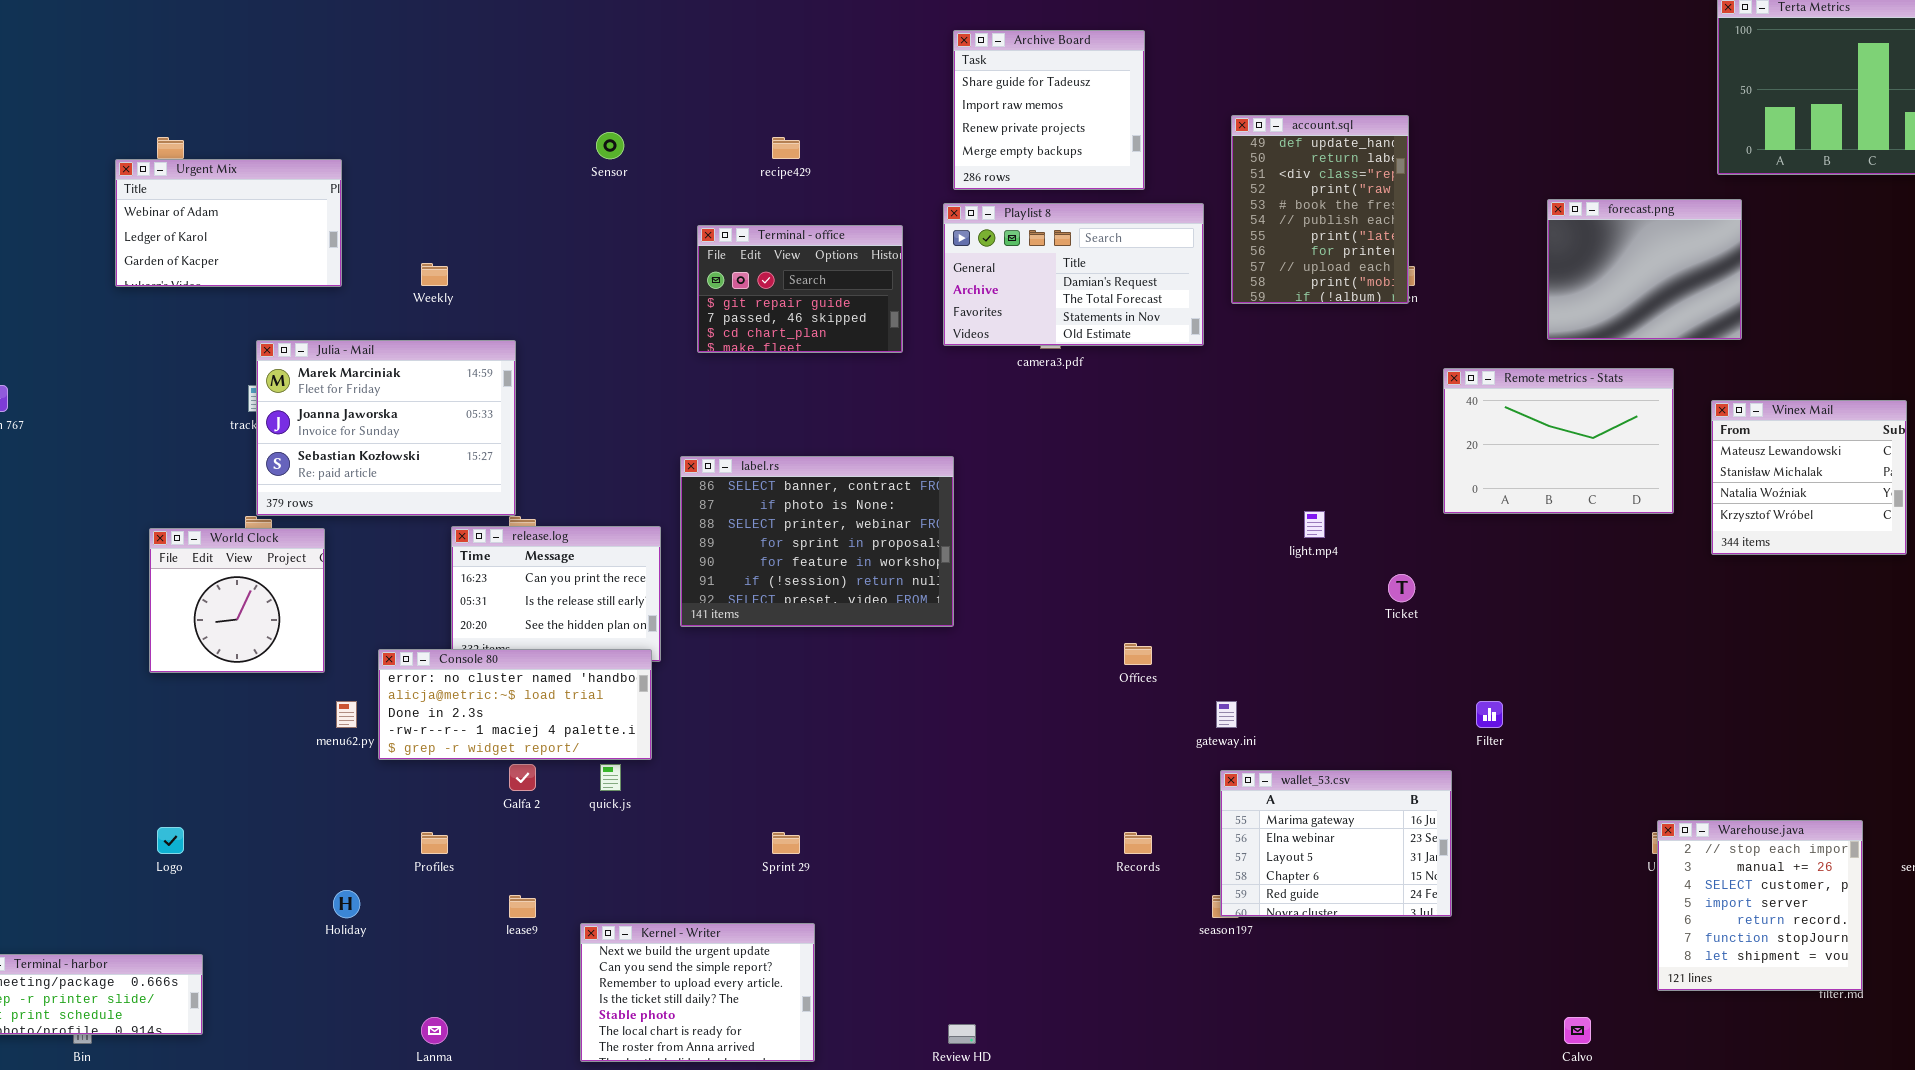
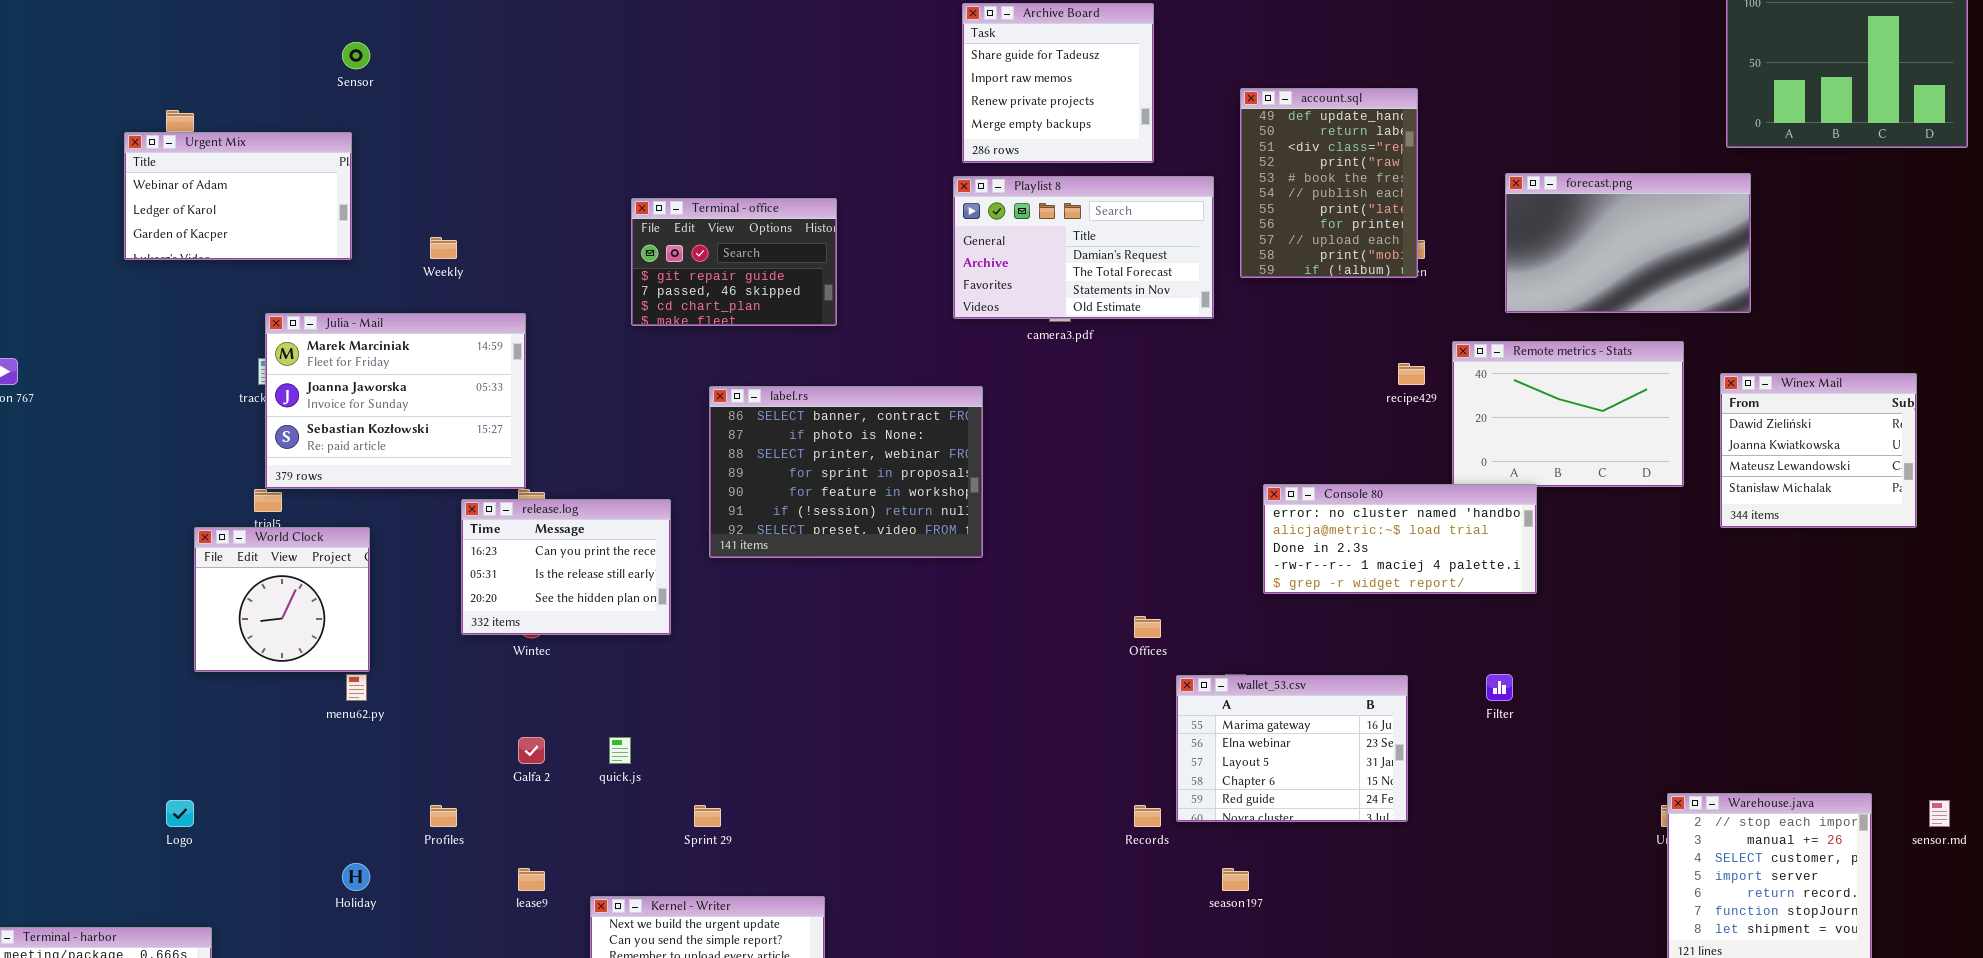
Sensor: [596,132,624,159] -> [342,42,370,69], moved
recipe429: [772,137,800,159] -> [1398,363,1425,385], moved
forecast.png: [1547,199,1742,340] -> [1505,173,1751,313], resized
Terminal - office: [697,225,903,353] -> [631,198,837,326], moved
Winex Mail: [1711,400,1907,555] -> [1720,373,1917,528], scrolled up 2 rows
label.rs: [680,456,954,627] -> [709,386,983,558], moved
World Clock: [149,528,325,673] -> [194,527,370,672], moved
Console 80: [378,649,652,760] -> [1263,484,1537,594], moved
wallet_53.csv: [1220,770,1452,917] -> [1176,675,1408,822], moved
Sprint 29: [772,832,800,854] -> [694,805,721,827], moved

